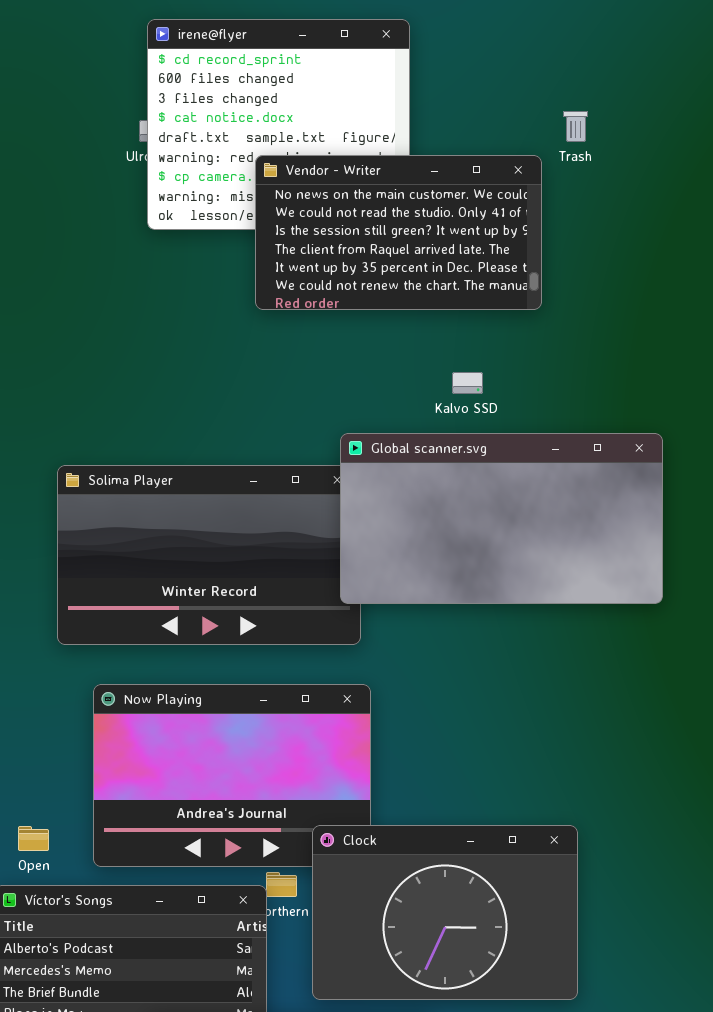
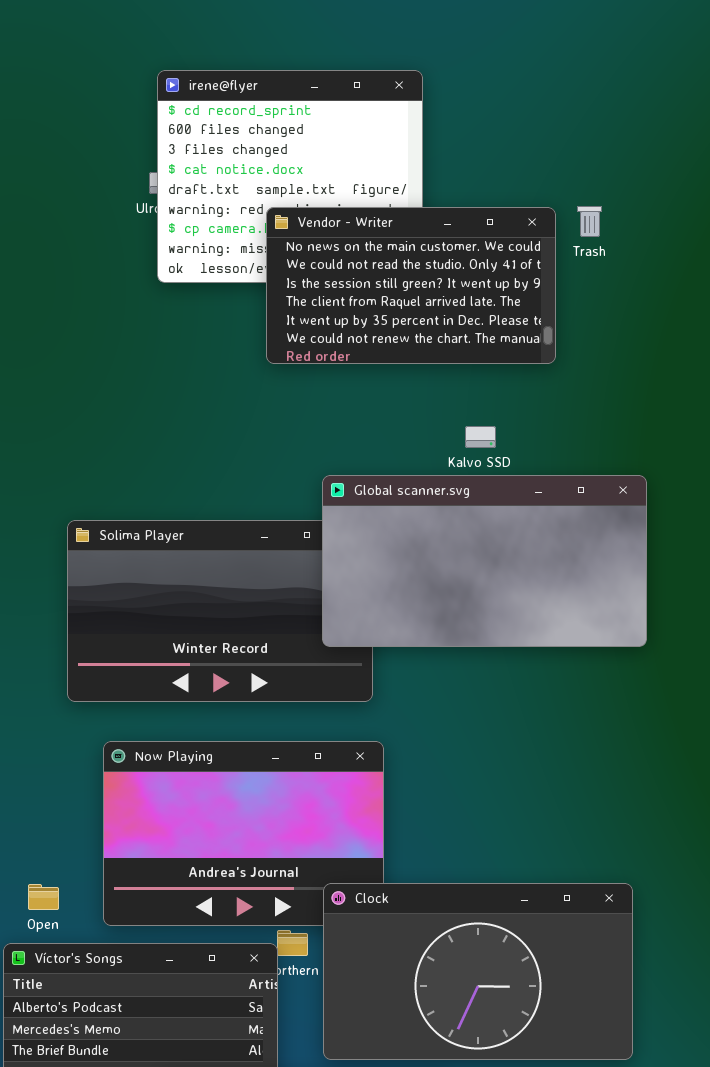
Trash: [563,111,588,142] -> [577,206,602,237], moved
Global scanner.svg: [340,433,663,604] -> [322,475,647,647], moved
Clock: [312,825,578,1000] -> [323,883,633,1060], resized

